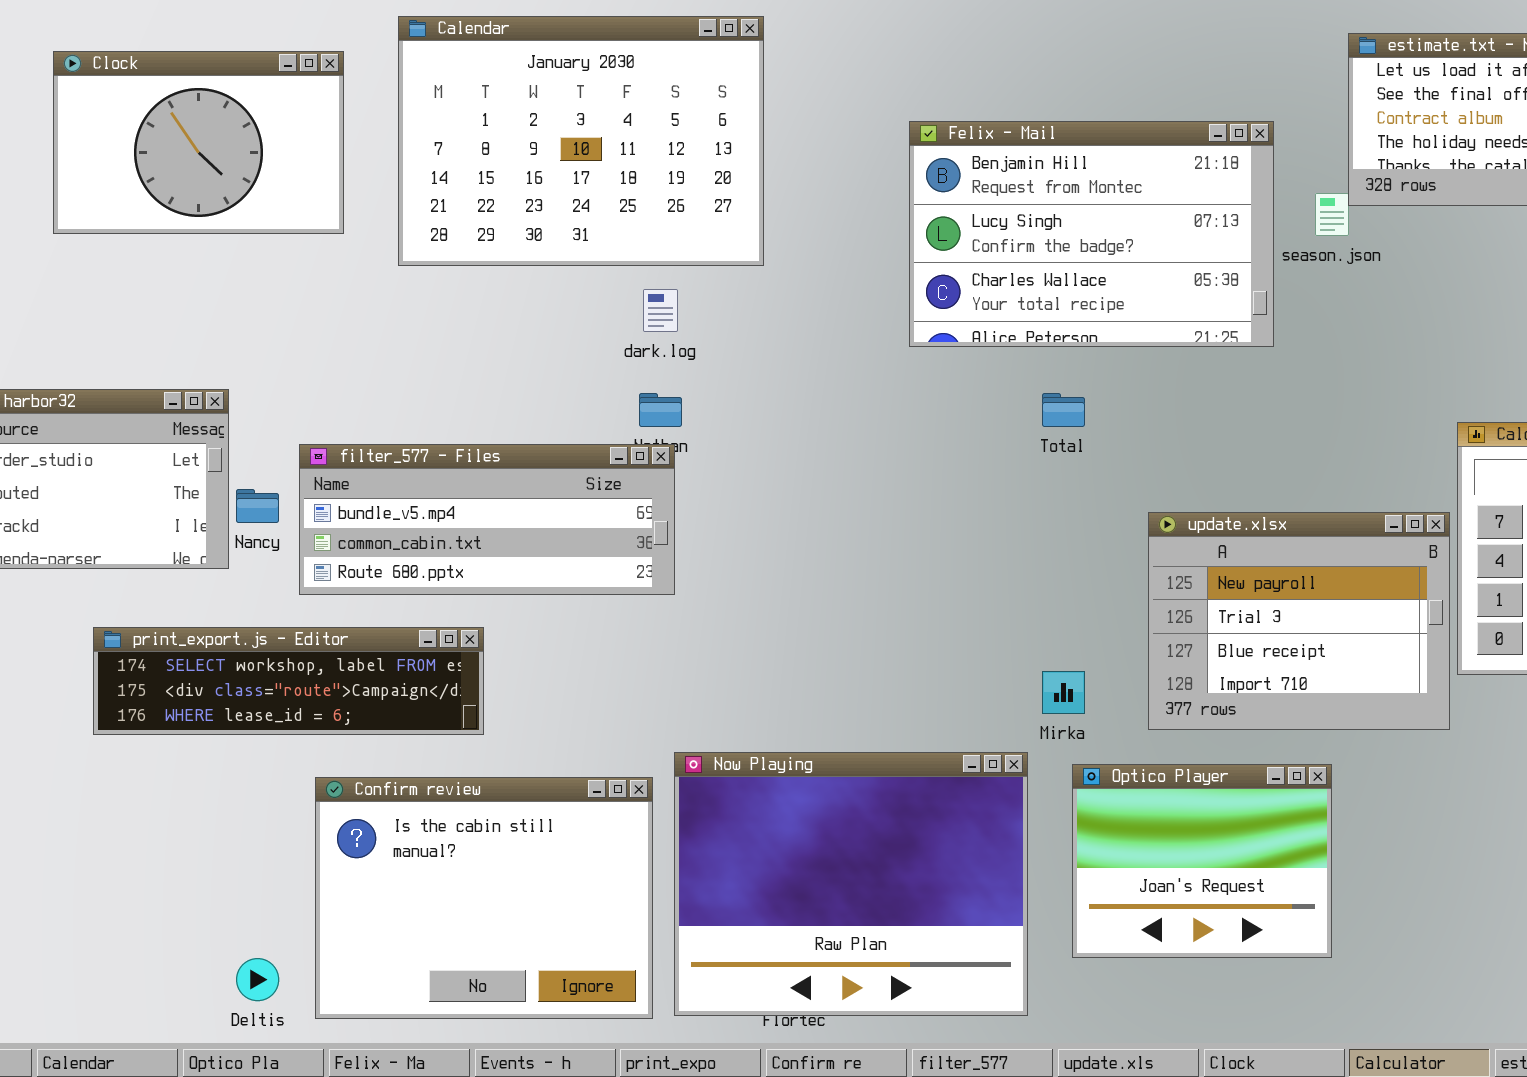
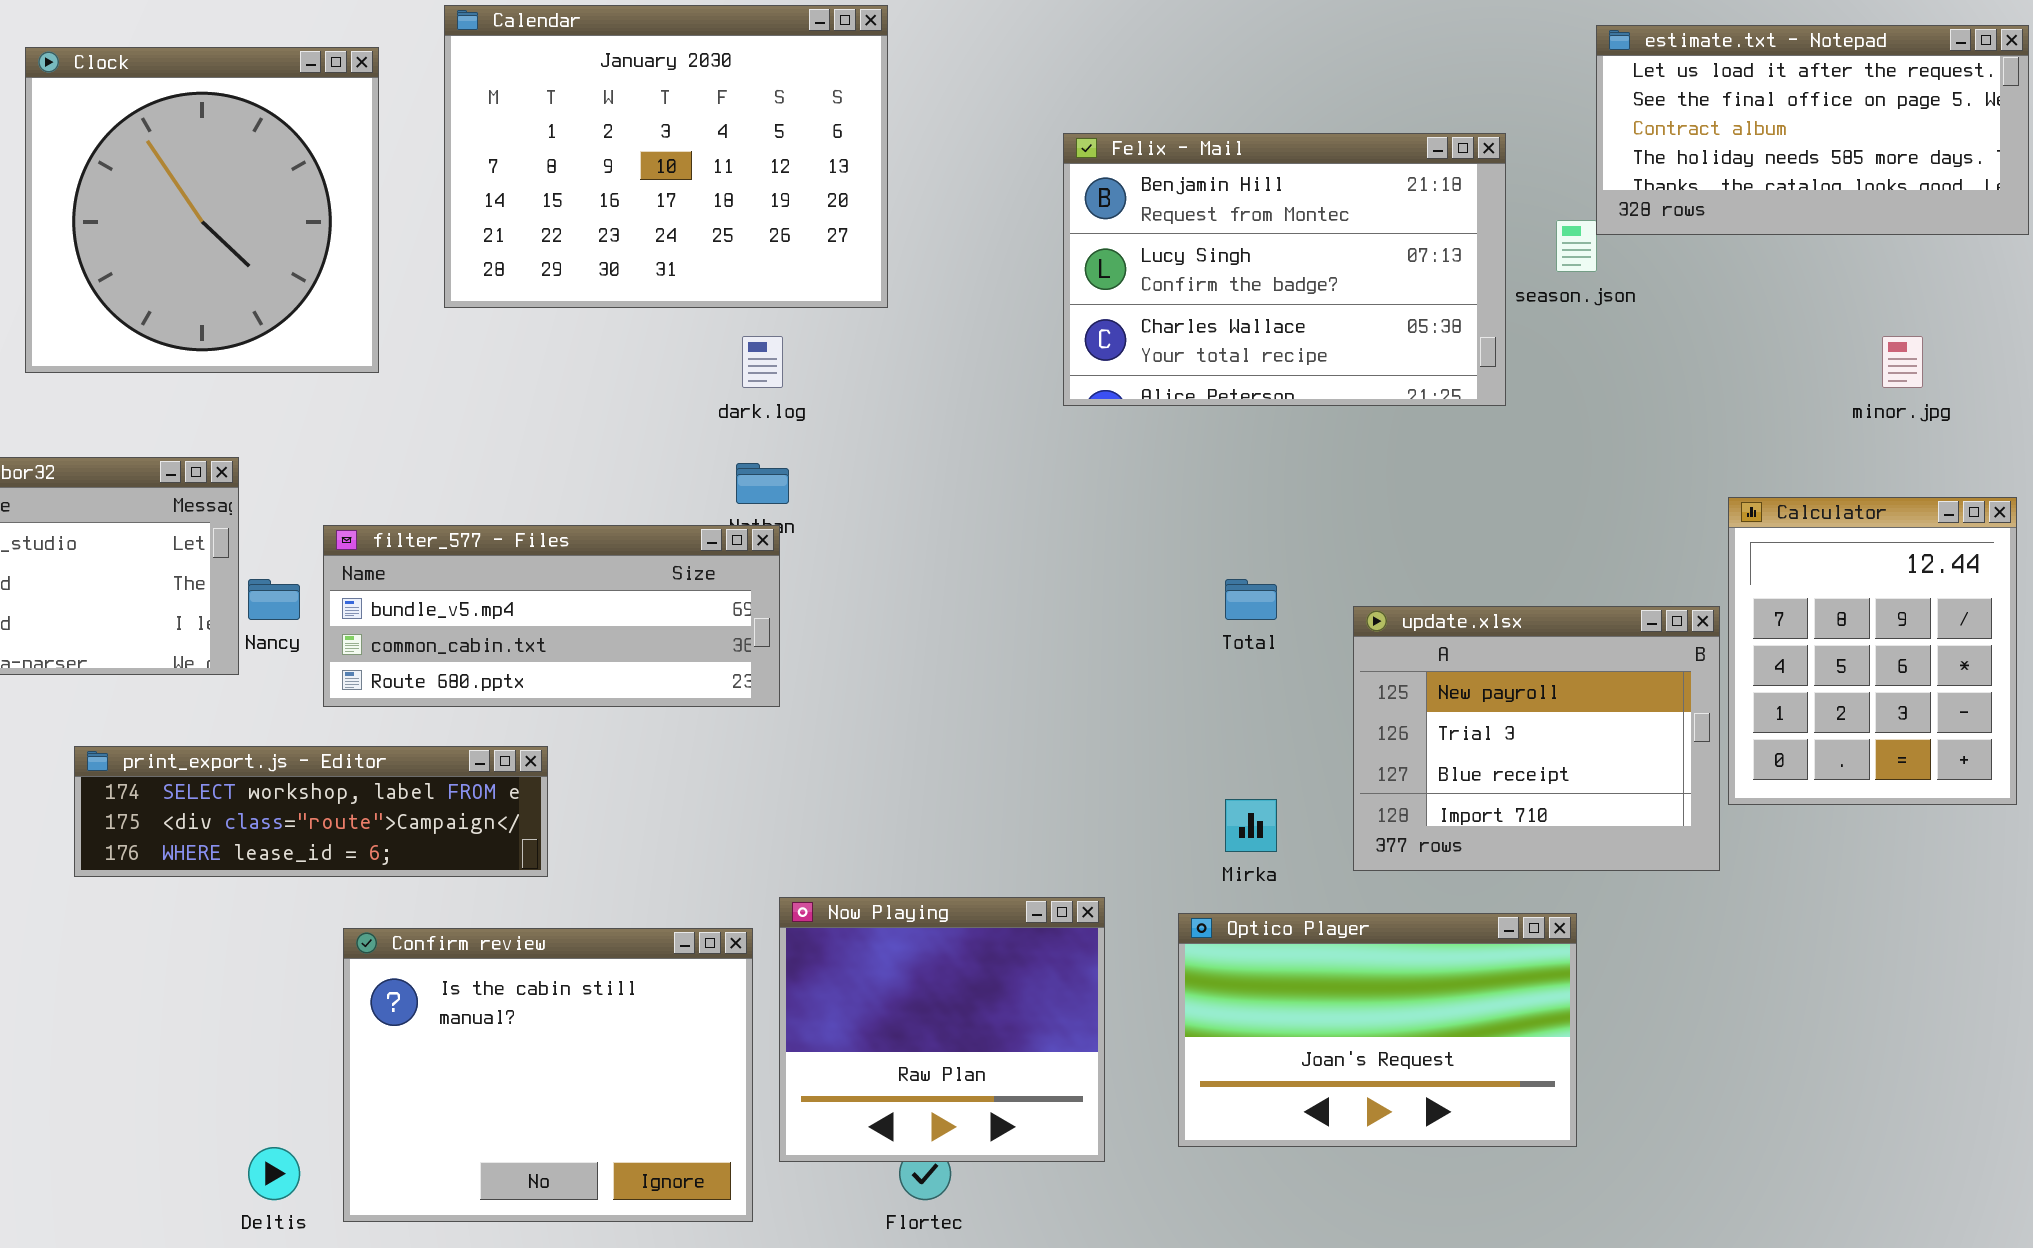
Clock: [53,51,344,234] -> [25,47,379,373], resized
Total: [1042,393,1085,427] -> [1225,579,1277,620], moved
Now Playing: [674,752,1028,1016] -> [779,897,1105,1162], resized
Optico Player: [1072,764,1332,958] -> [1178,913,1577,1147], resized

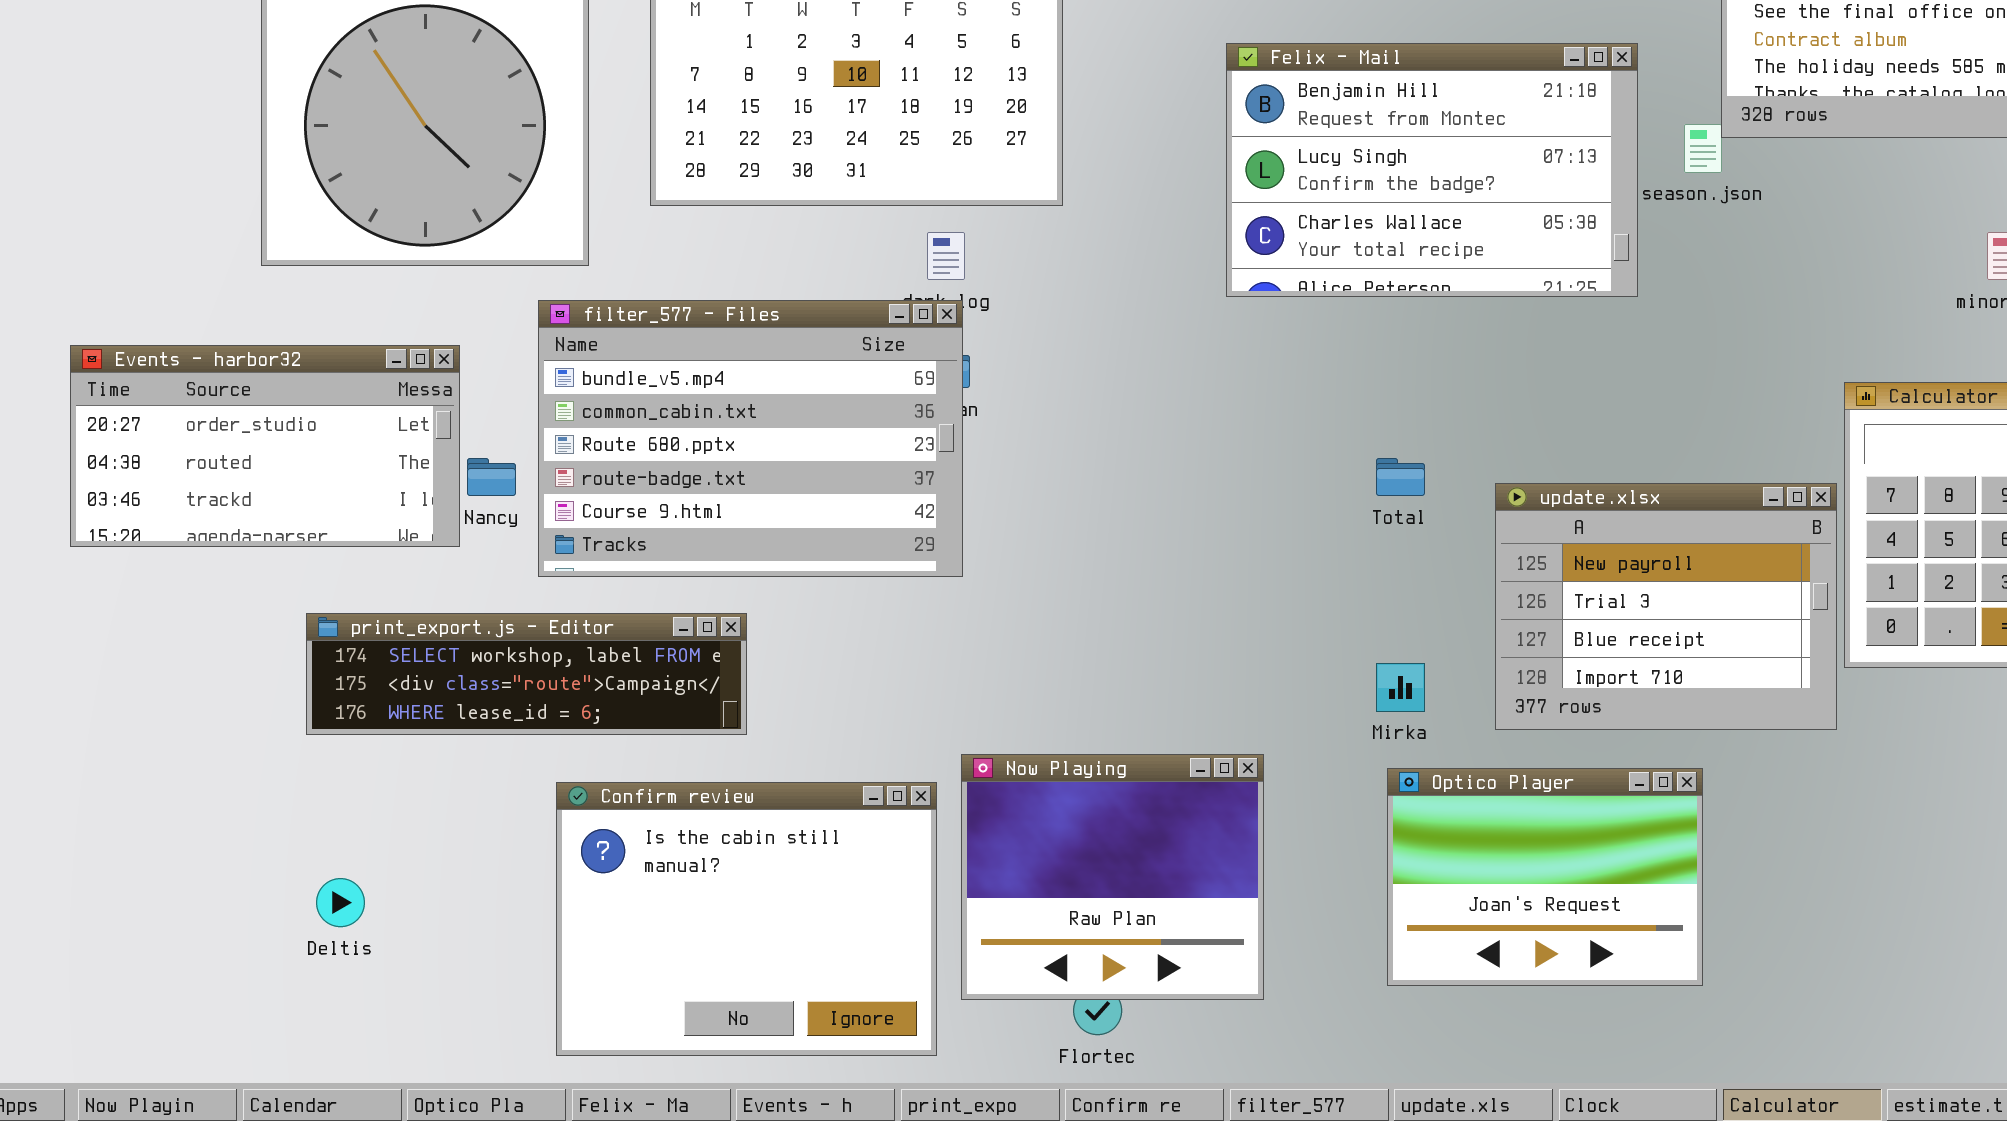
filter_577 - Files: [323,525,780,707] -> [538,300,963,577], resized
Optico Player: [1178,913,1577,1147] -> [1387,768,1703,986], resized
Deltis: [248,1147,300,1200] -> [316,878,365,927], moved

